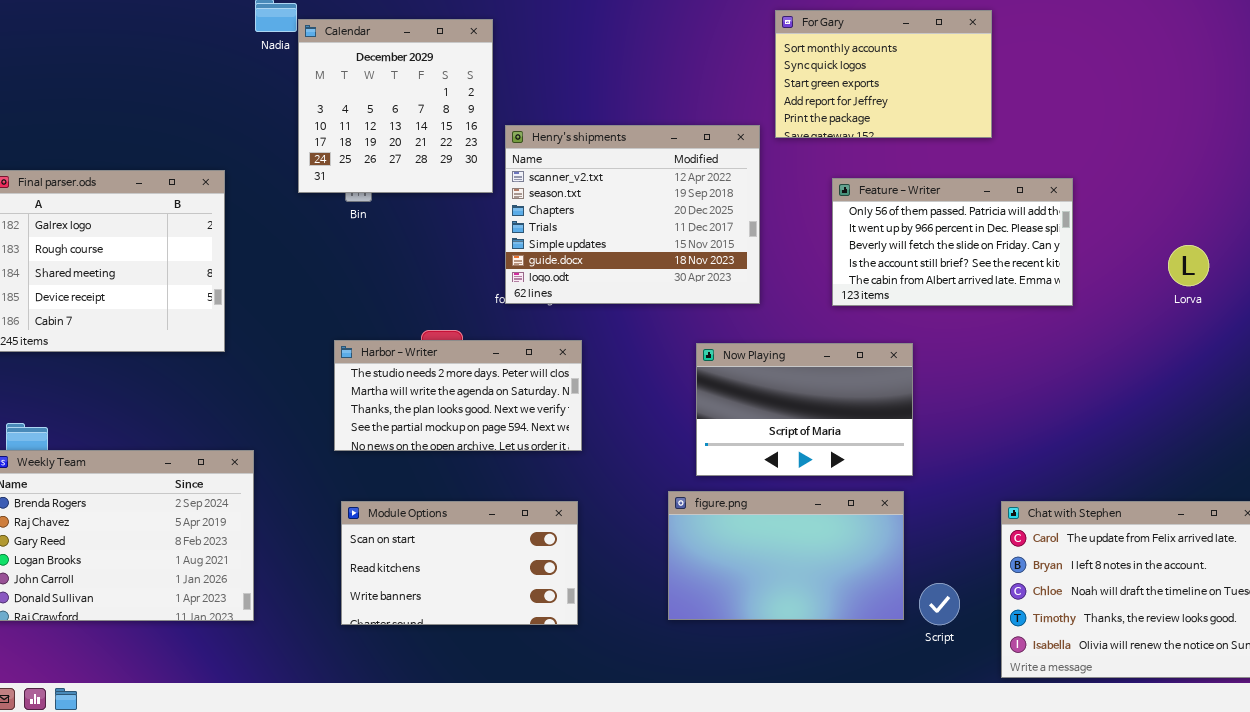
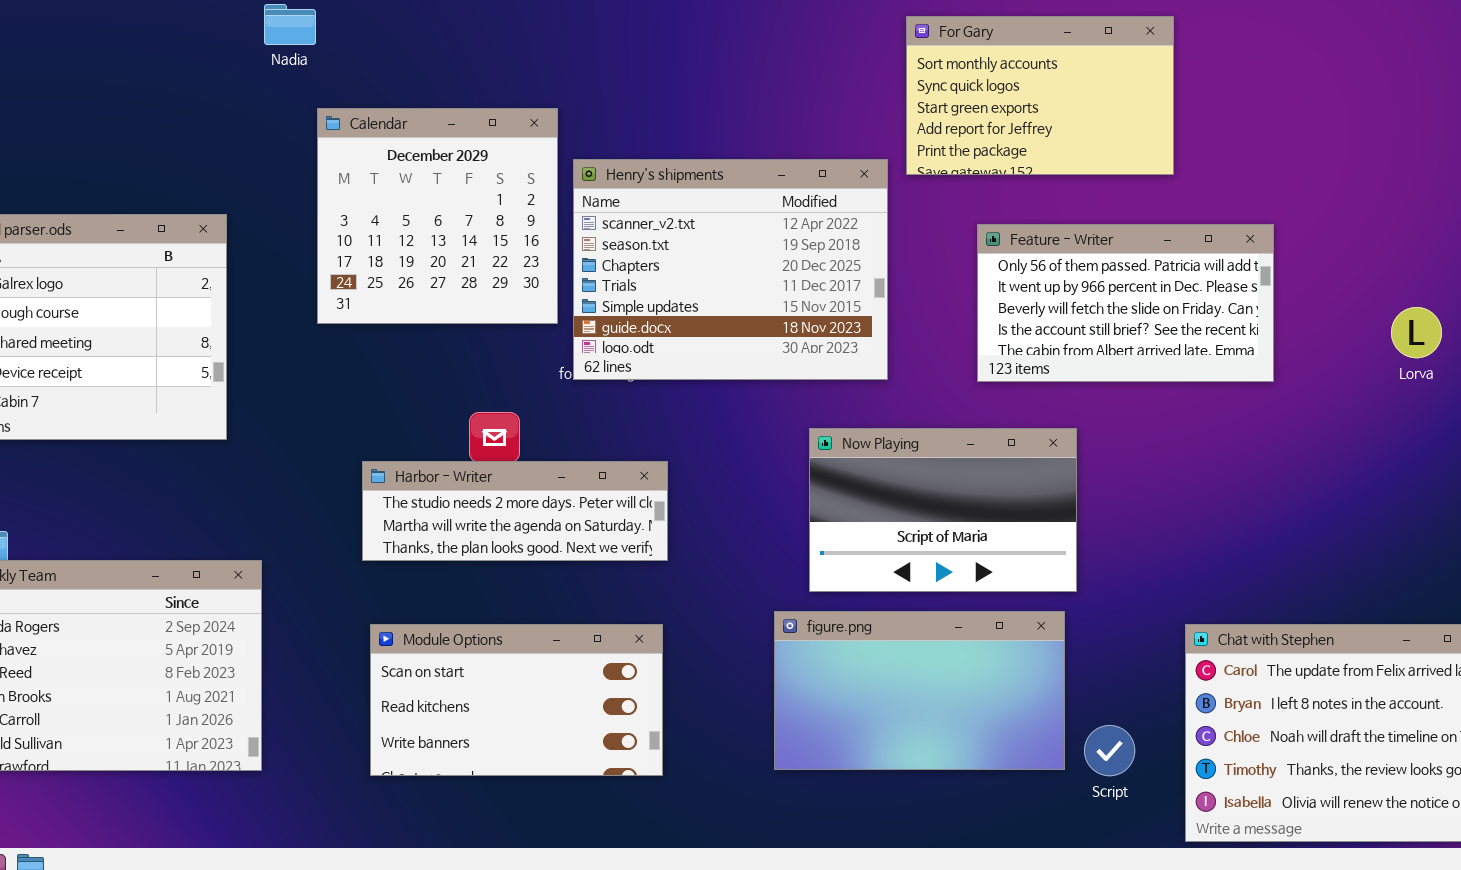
Calendar: [298,19,493,193] -> [317,108,558,324], moved
Harbor - Writer: [334,340,582,451] -> [362,461,668,561], resized

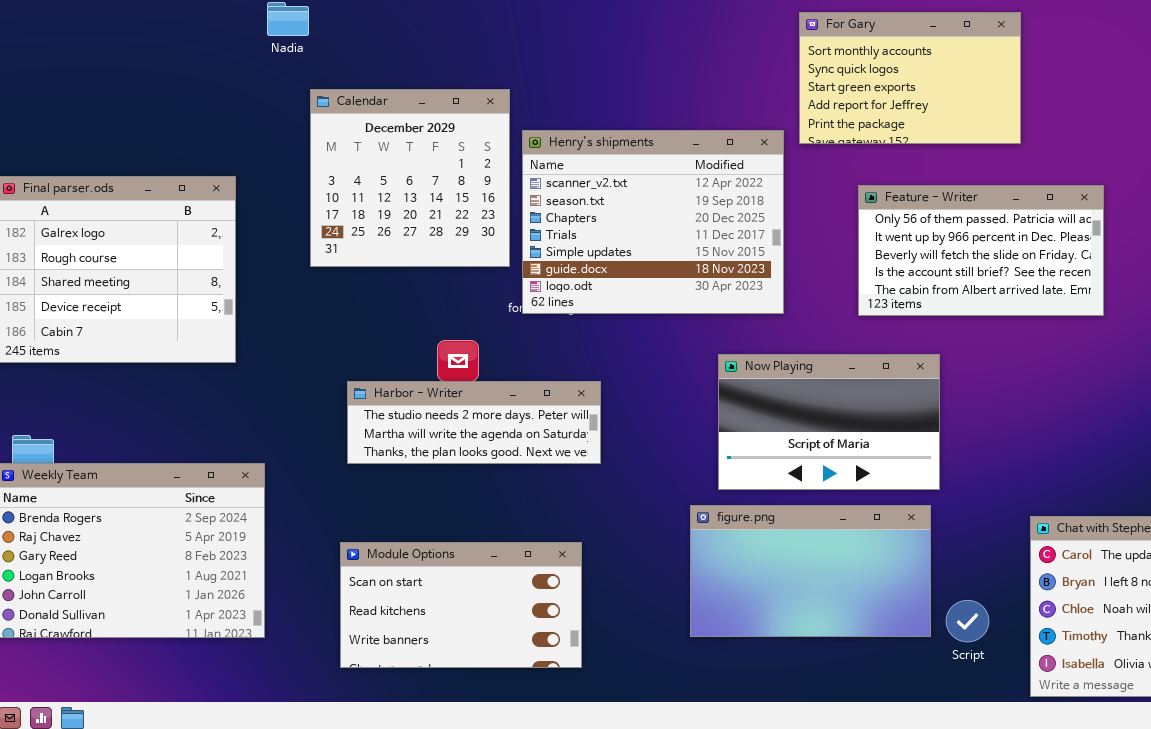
Module Options: [370,624,663,776] -> [340,542,582,668], moved

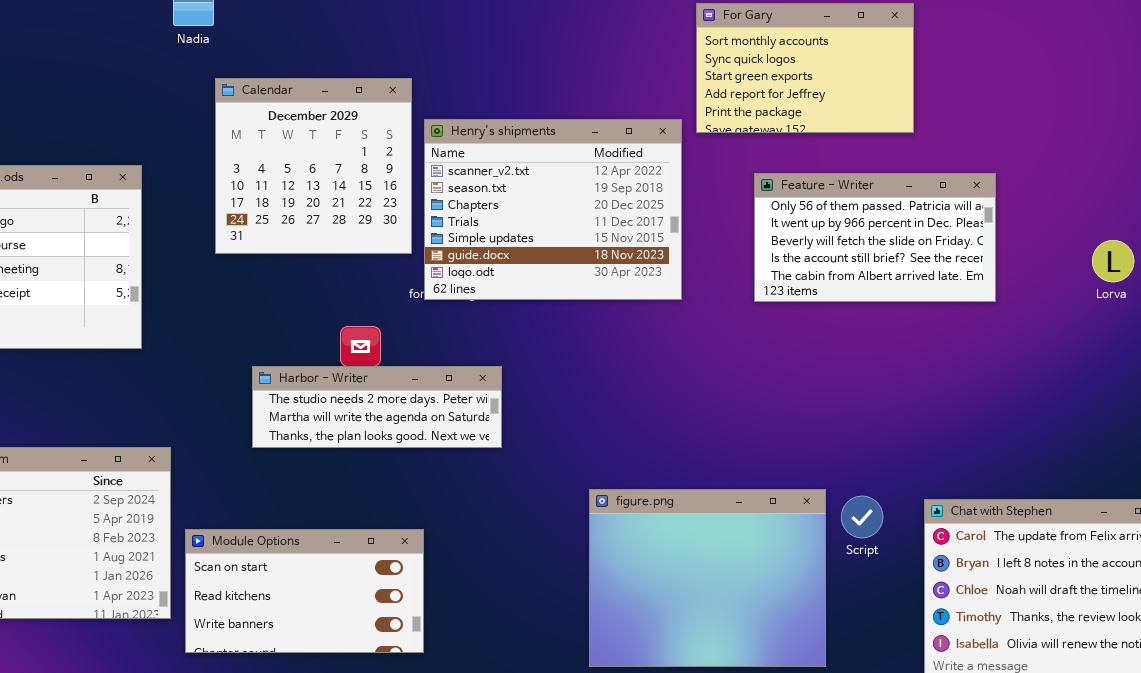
Now Playing: [718,354,940,490] -> none, closed
figure.png: [690,505,931,637] -> [589,489,826,667], resized
Module Options: [340,542,582,668] -> [185,529,424,653], moved
Script: [946,600,989,642] -> [841,496,883,538], moved

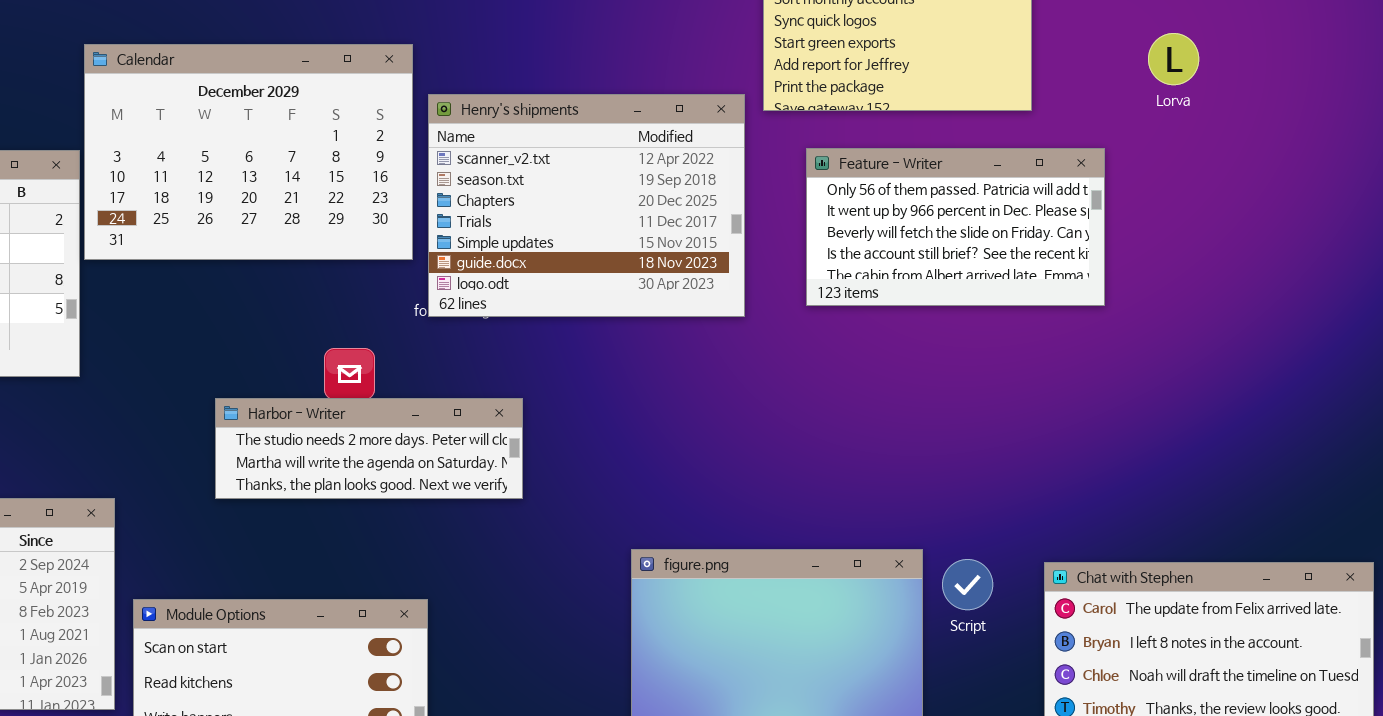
Calendar: [215,78,412,254] -> [84,44,413,260], resized
Feature - Writer: [754,173,996,302] -> [806,148,1105,306], moved
Lorva: [1092,240,1134,282] -> [1148,33,1199,85], moved

